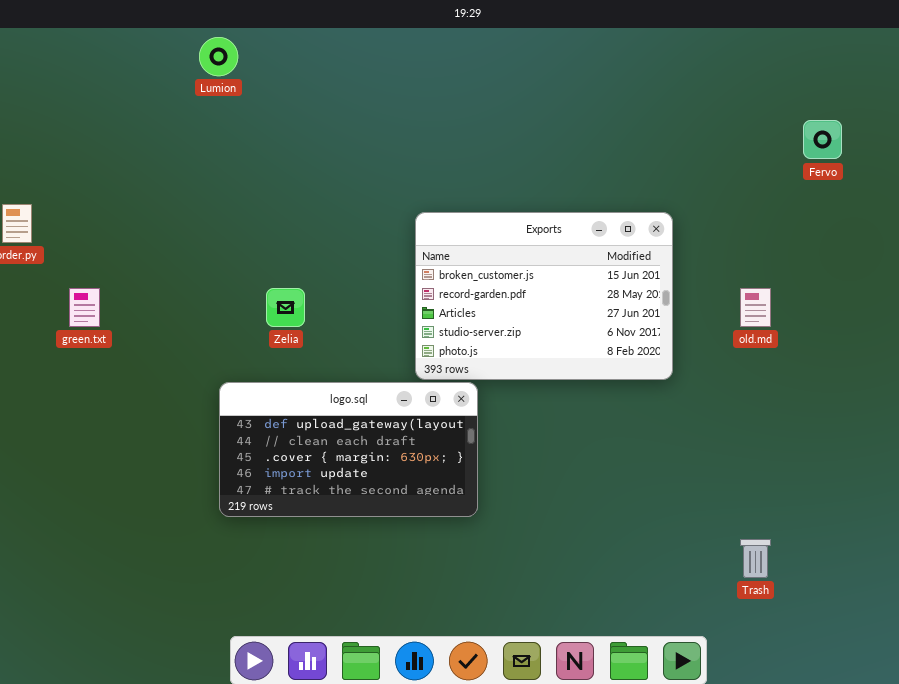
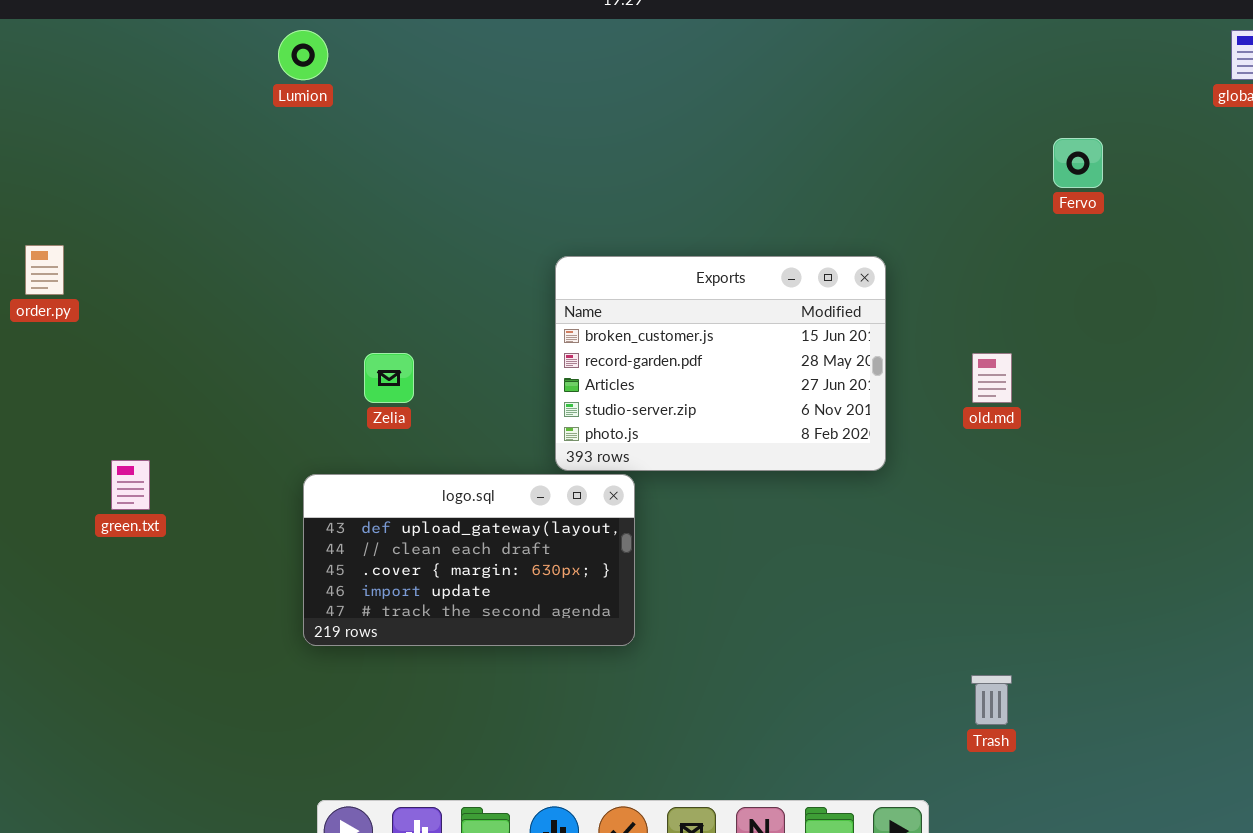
green.txt: [69,288,100,327] -> [111,460,150,510], moved

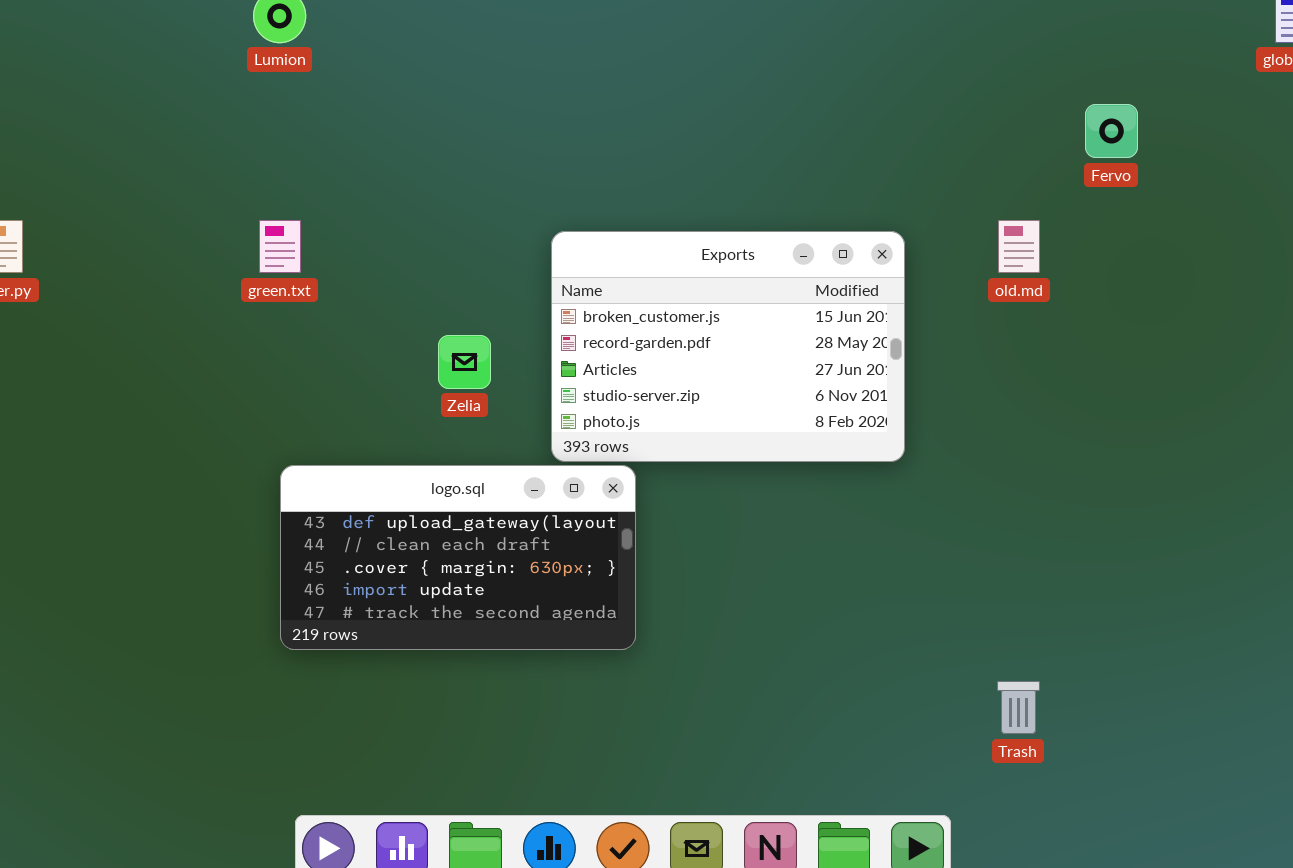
Zelia: [364,353,414,403] -> [438,335,491,389], moved
old.md: [972,353,1012,403] -> [998,220,1040,273], moved
green.txt: [111,460,150,510] -> [259,220,301,273], moved

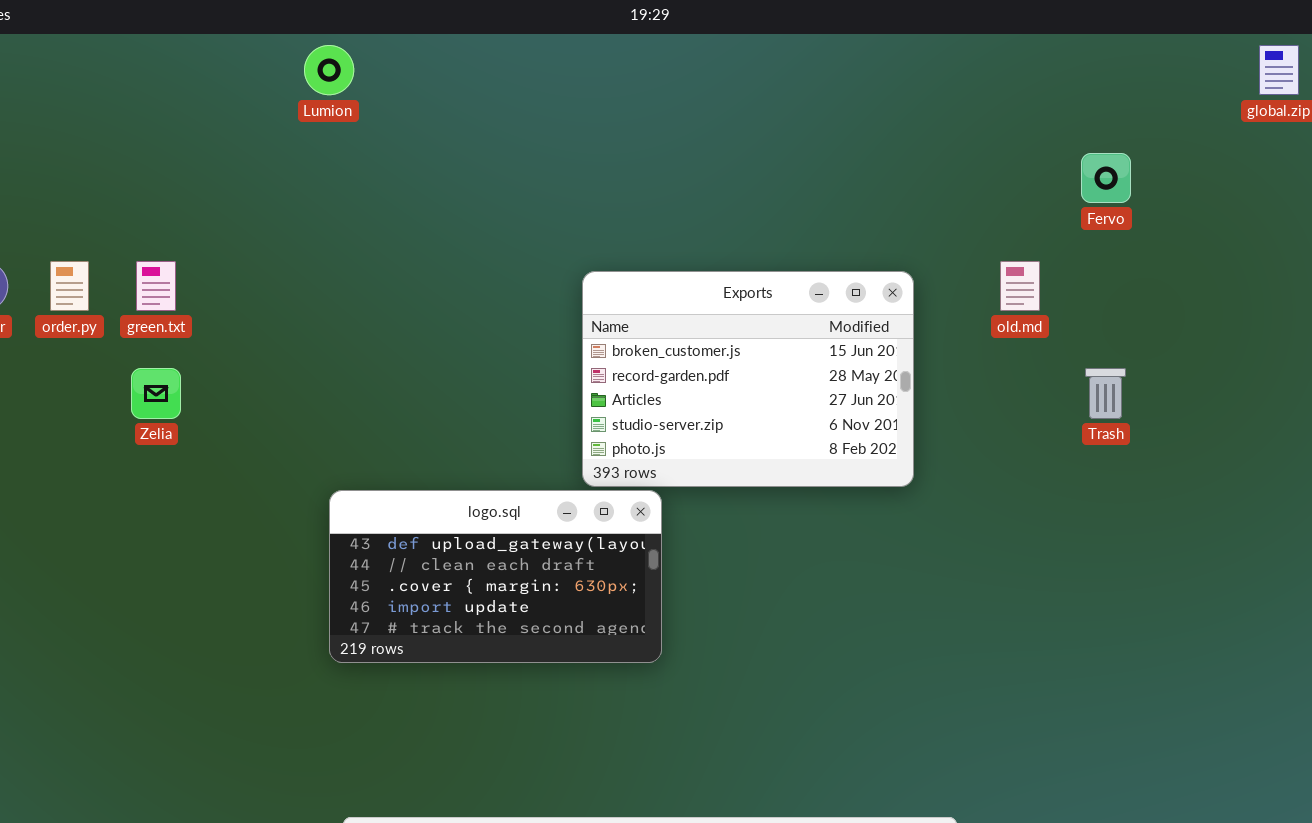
green.txt: [259,220,301,273] -> [136,261,176,311], moved
Zelia: [438,335,491,389] -> [131,368,181,419], moved
Trash: [997,681,1040,734] -> [1085,368,1126,419], moved

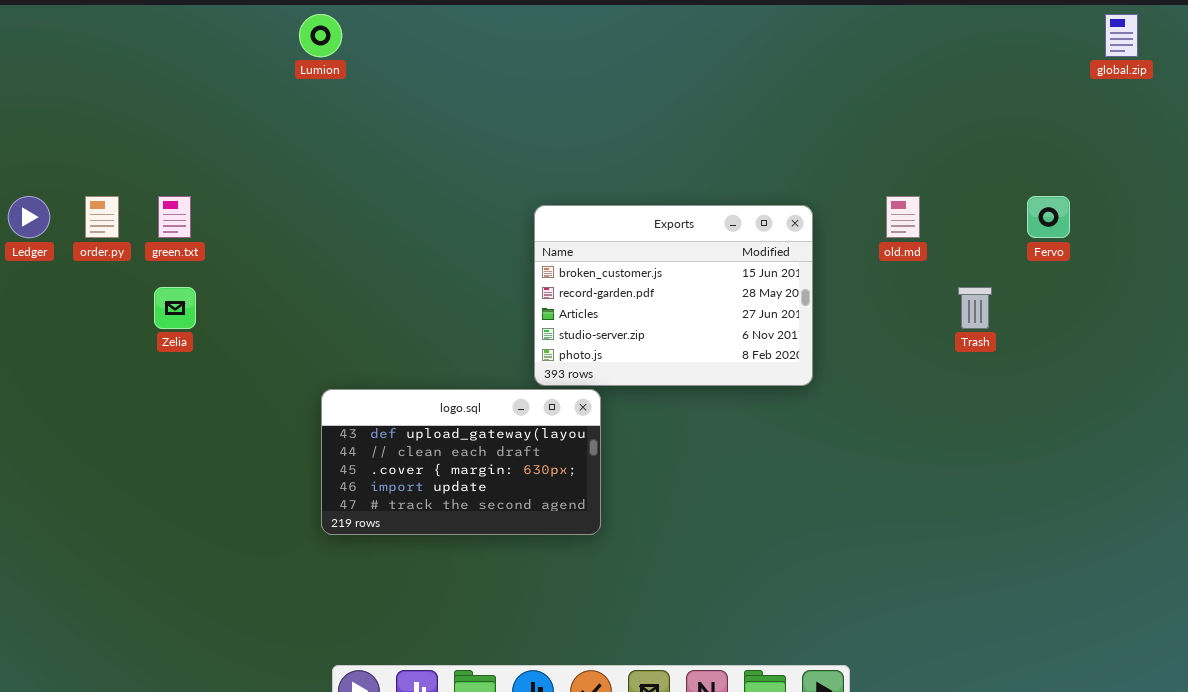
Fervo: [1081,153,1131,203] -> [1027,196,1070,238], moved

